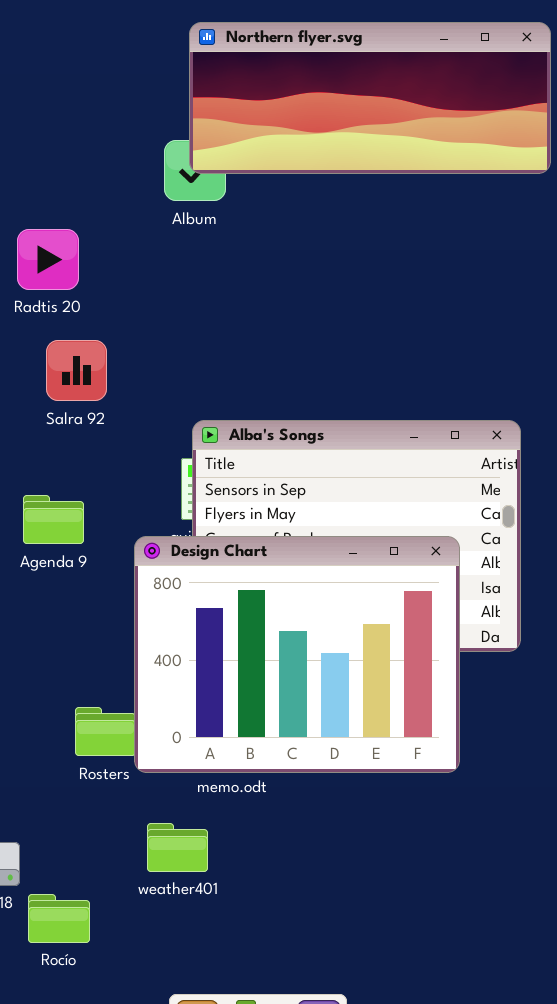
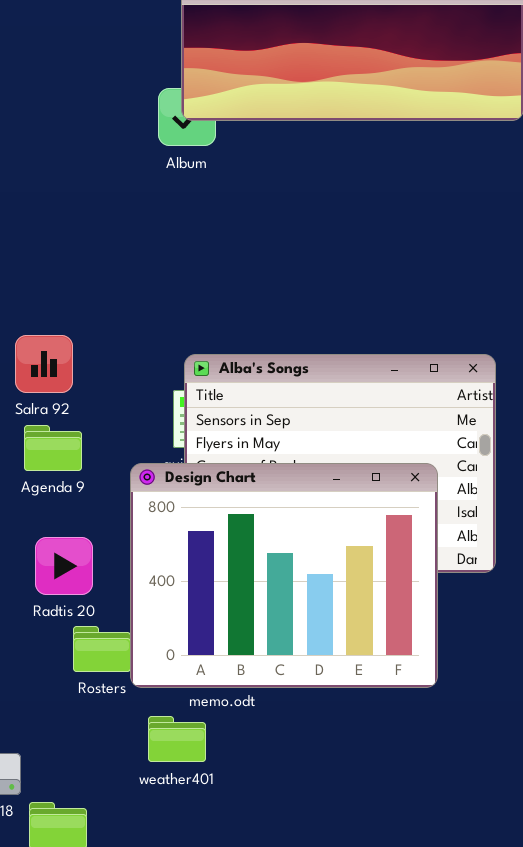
Radtis 20: [17,229,79,290] -> [35,537,93,595], moved
Salra 92: [46,340,107,401] -> [15,335,73,393], moved
weather401: [147,823,208,872] -> [148,716,206,762], moved

